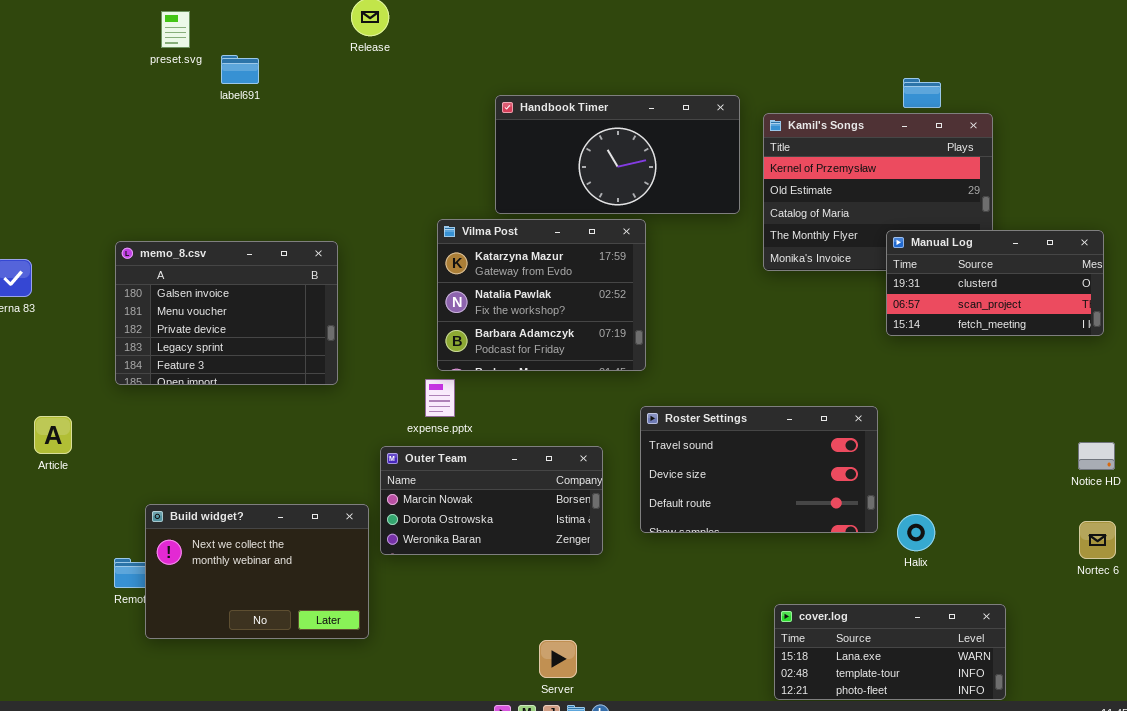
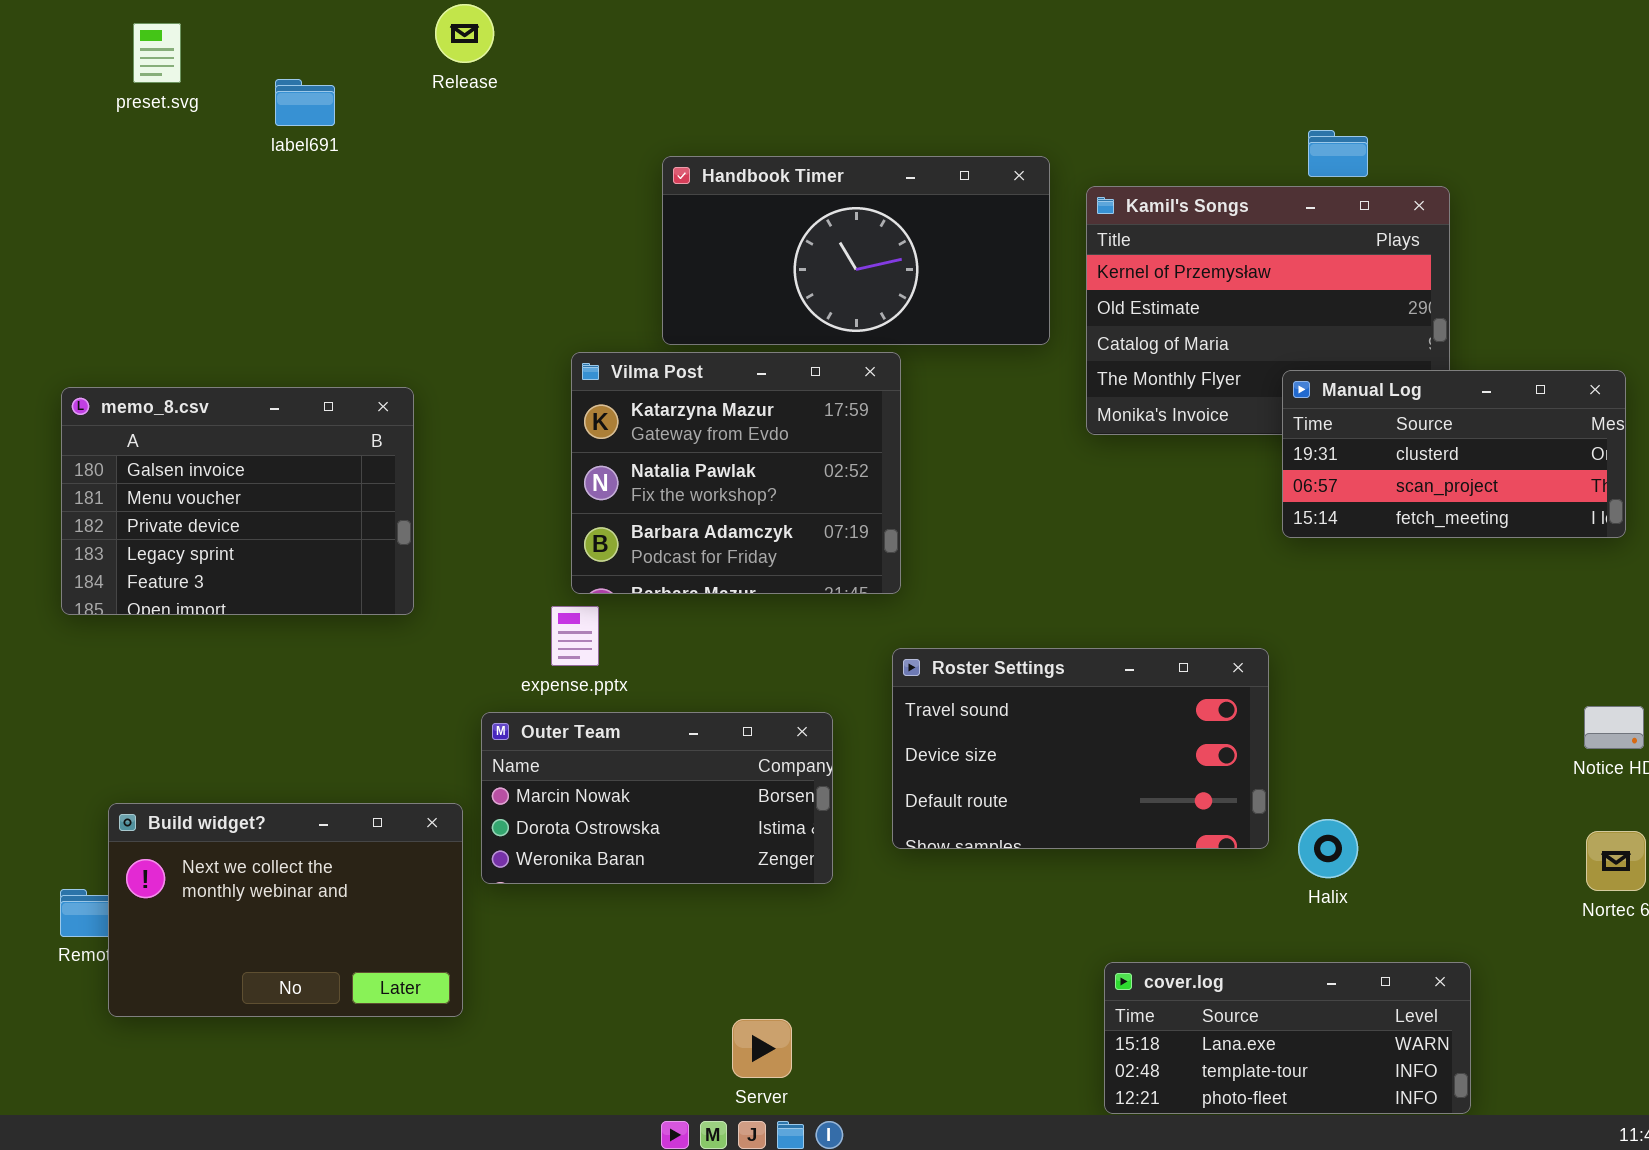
label691: [221,55,259,84] -> [275,79,335,126], moved

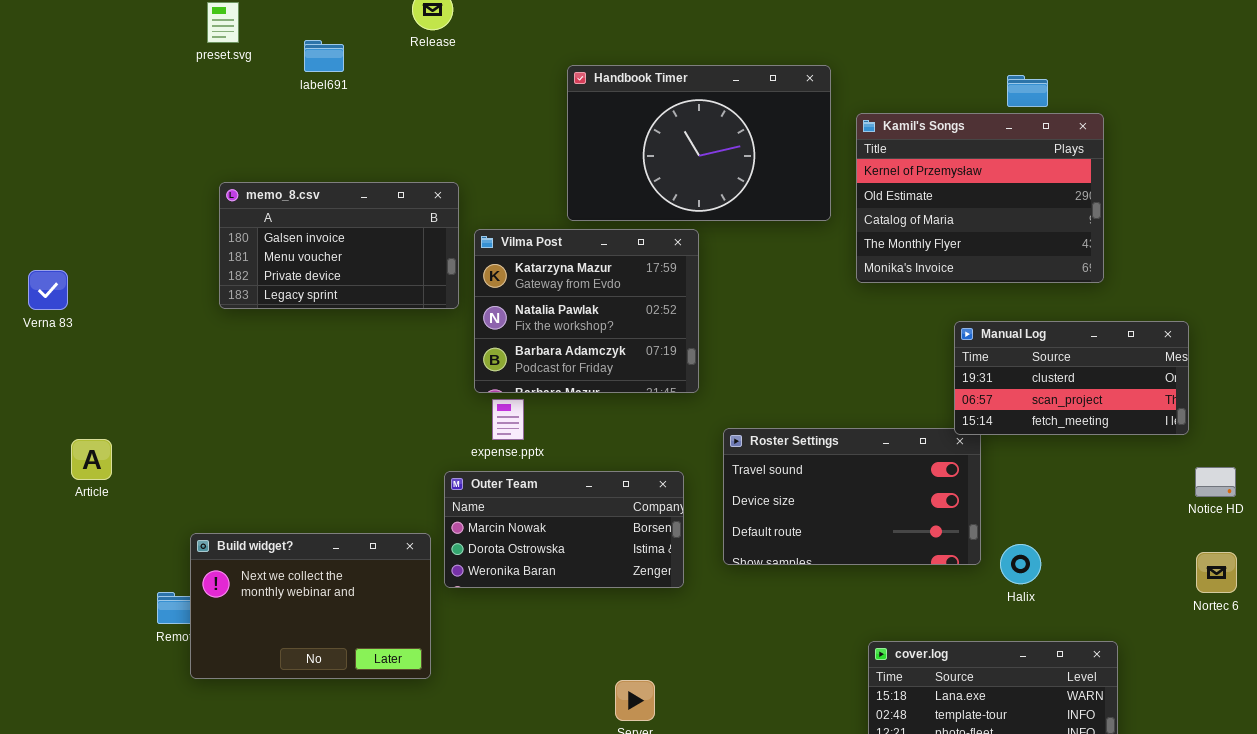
Handbook Timer: [662,156,1050,345] -> [567,65,831,221], resized
Vilma Post: [571,352,901,594] -> [474,229,699,393], moved
Manual Log: [1282,370,1626,538] -> [954,321,1189,435], moved
memo_8.csv: [61,387,414,615] -> [219,182,459,309], moved, resized

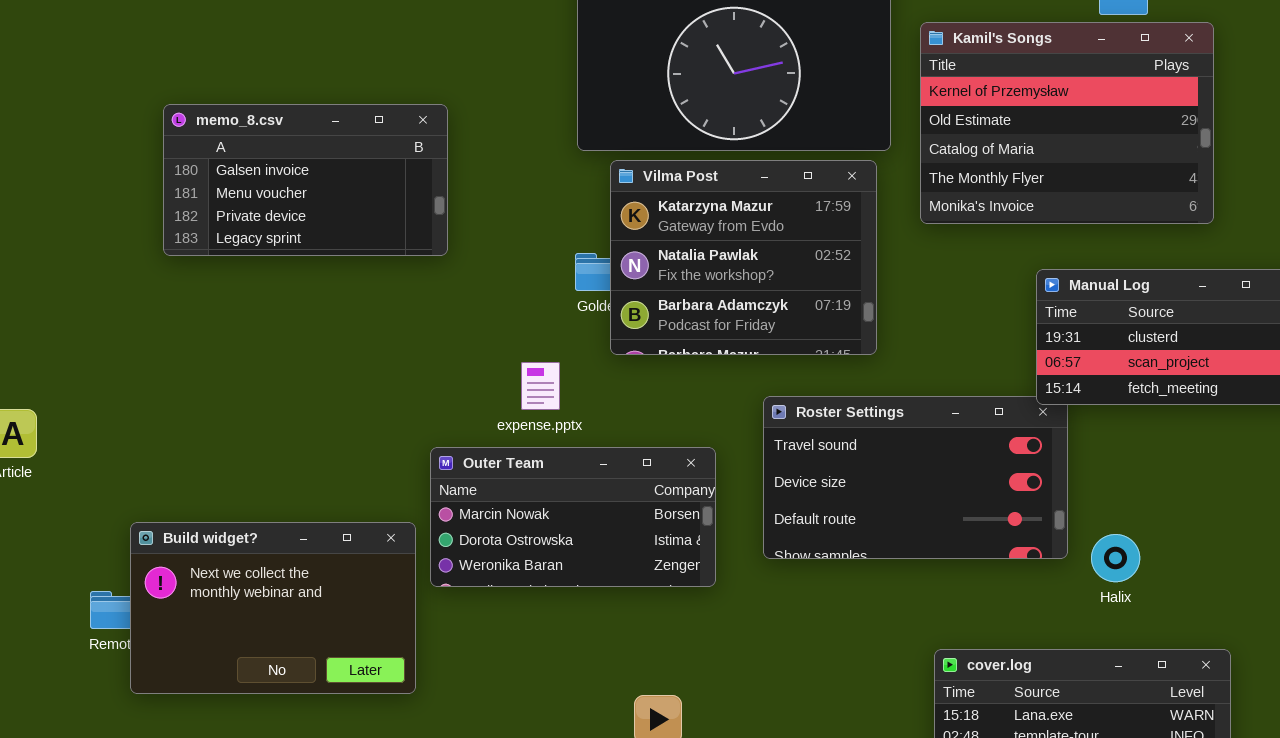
Vilma Post: [474,229,699,393] -> [610,160,877,355], moved
expense.pptx: [492,399,524,440] -> [521,362,560,410], moved

